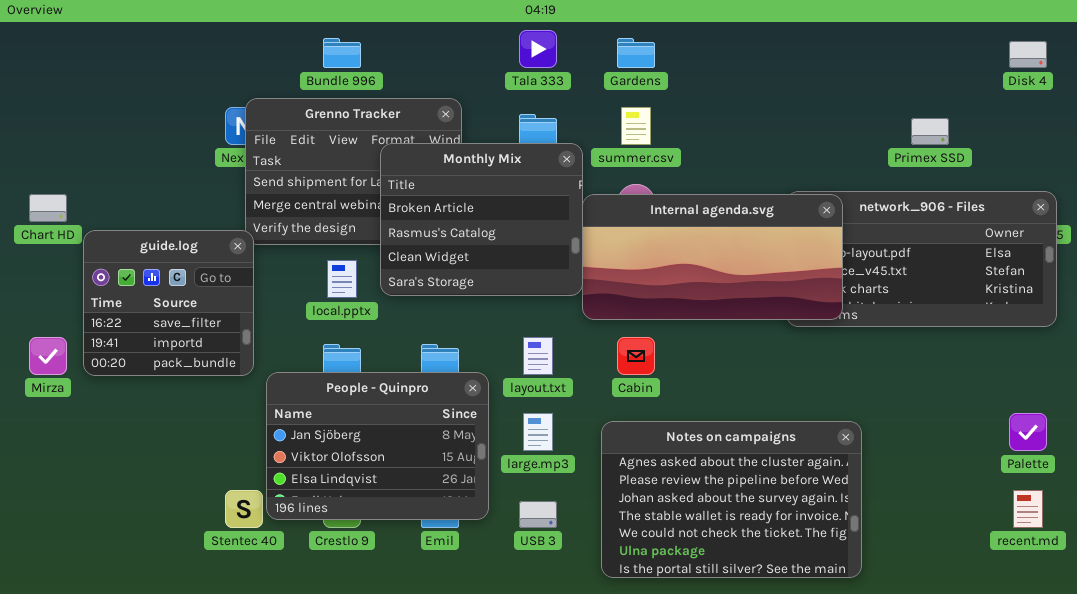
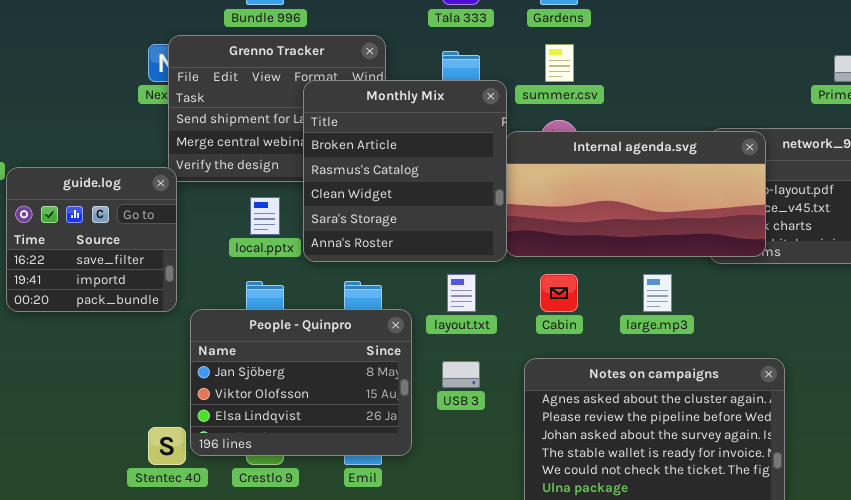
Monthly Mix: [380,143,583,296] -> [303,80,507,262], resized
large.mp3: [523,413,553,451] -> [643,274,672,312], moved
USB 3: [519,501,557,528] -> [442,361,480,388], moved

